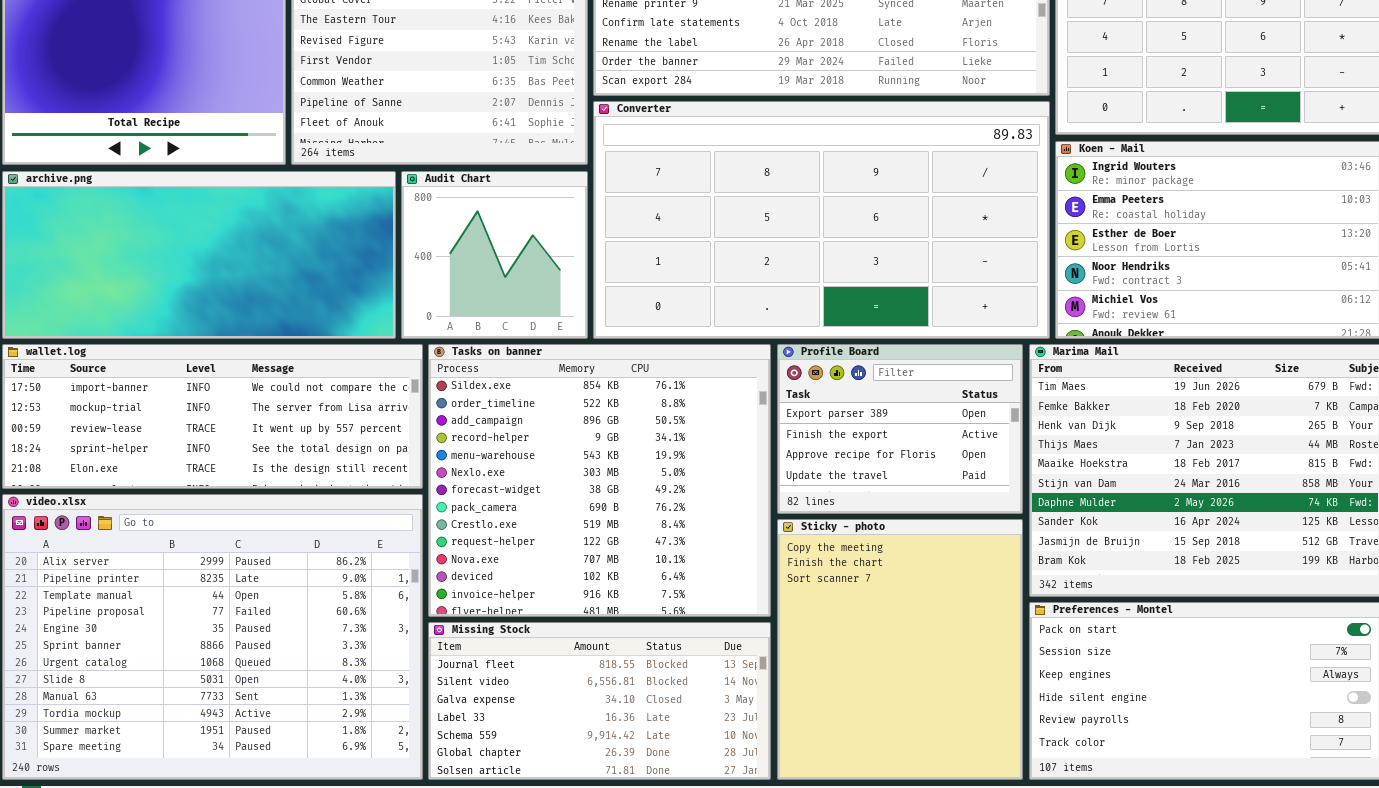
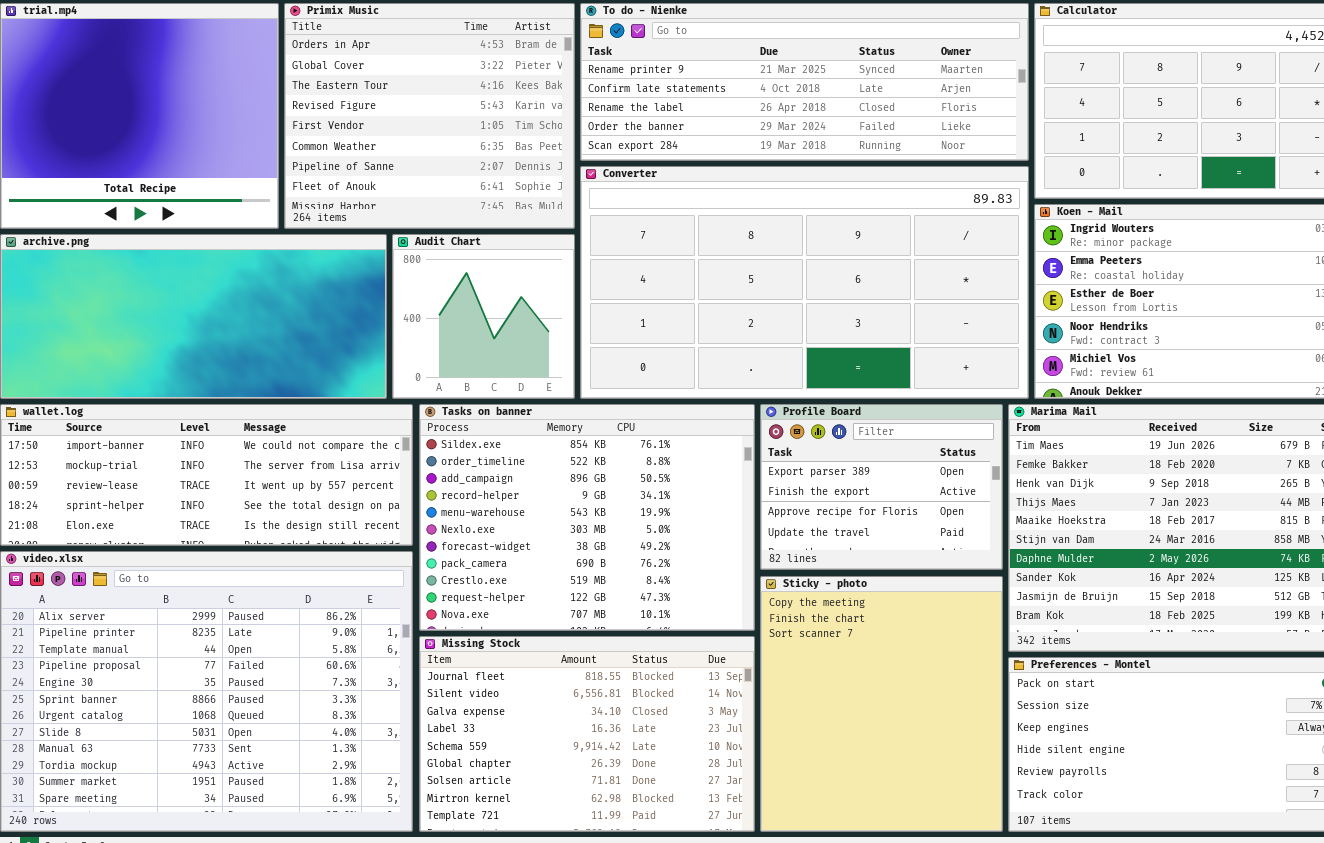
Tasks on banner: [428,344,771,617] -> [419,404,755,631], resized
Missing Stock: [428,622,771,780] -> [419,636,755,832], resized

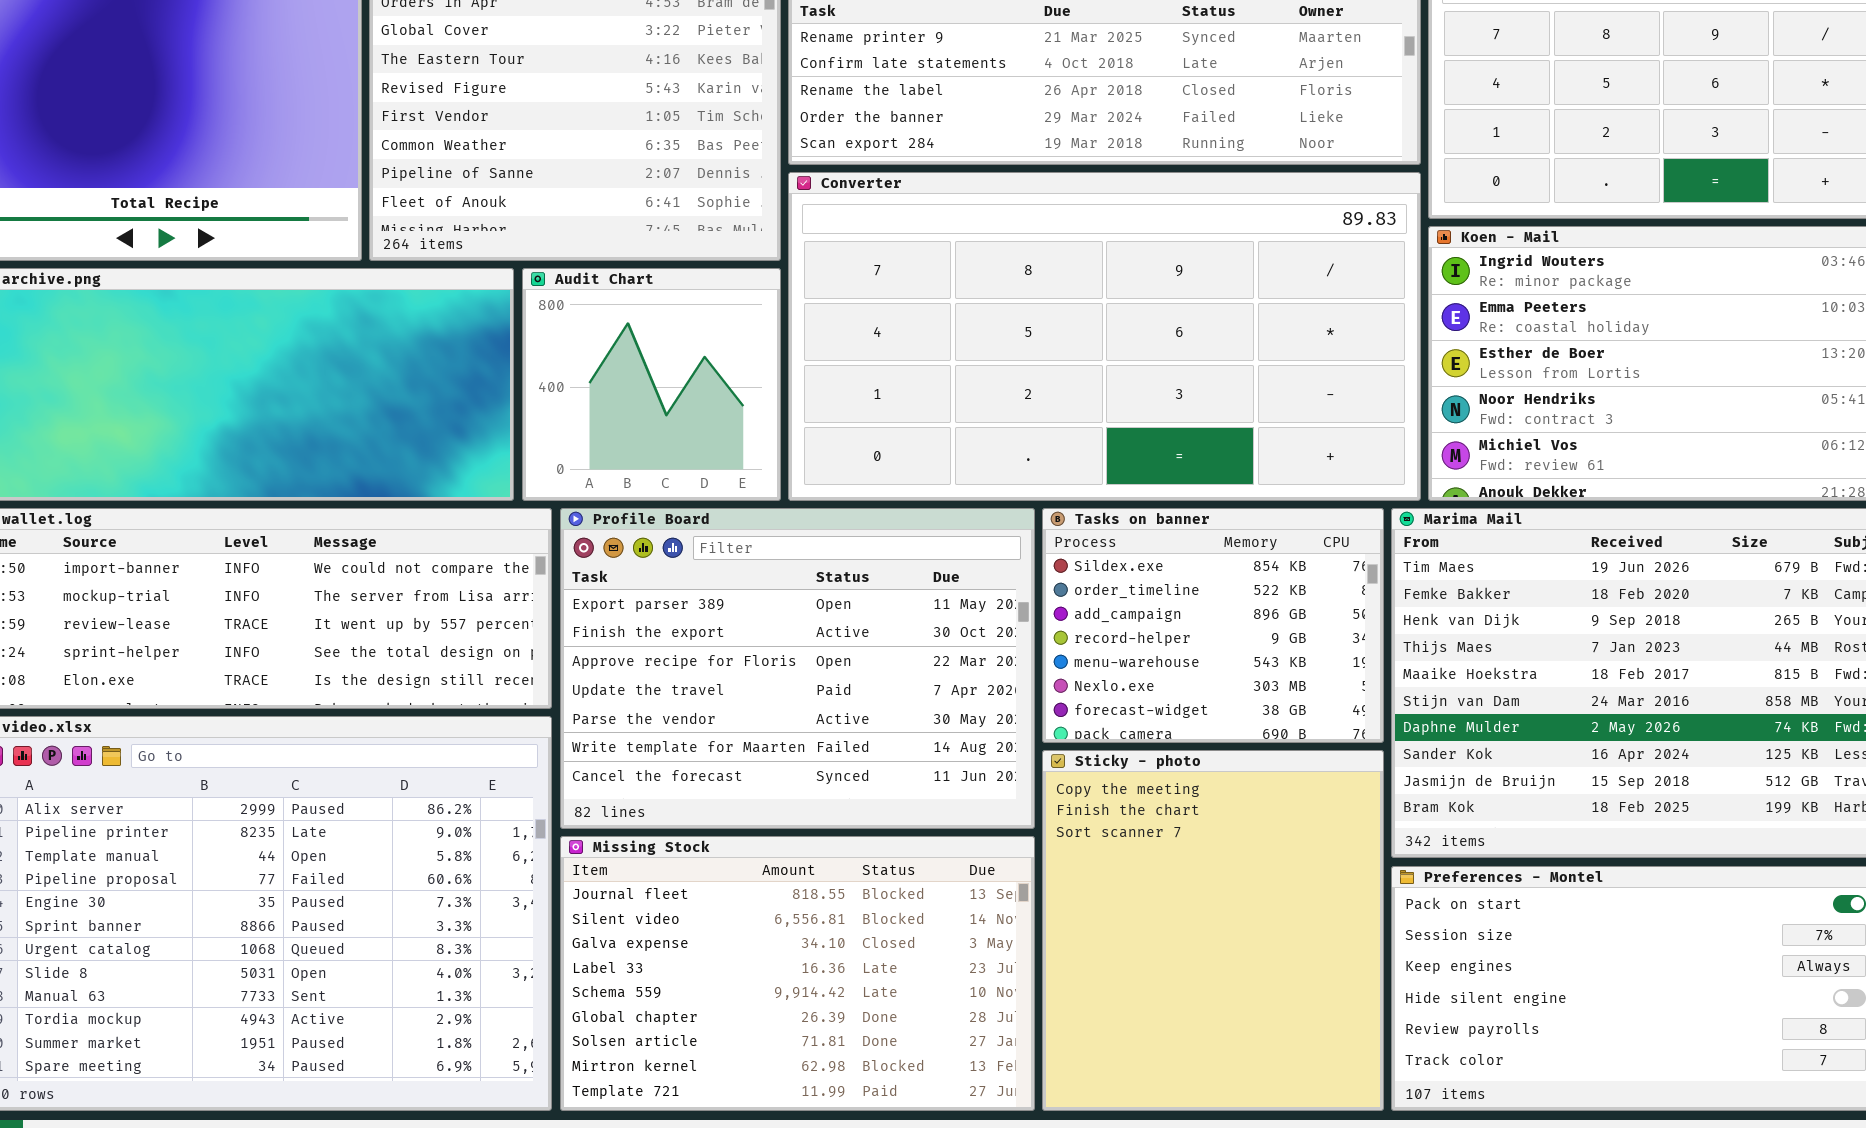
Tasks on banner: [419,404,755,631] -> [1042,508,1384,743], moved, resized
Profile Board: [760,404,1003,570] -> [560,508,1035,829], moved, resized

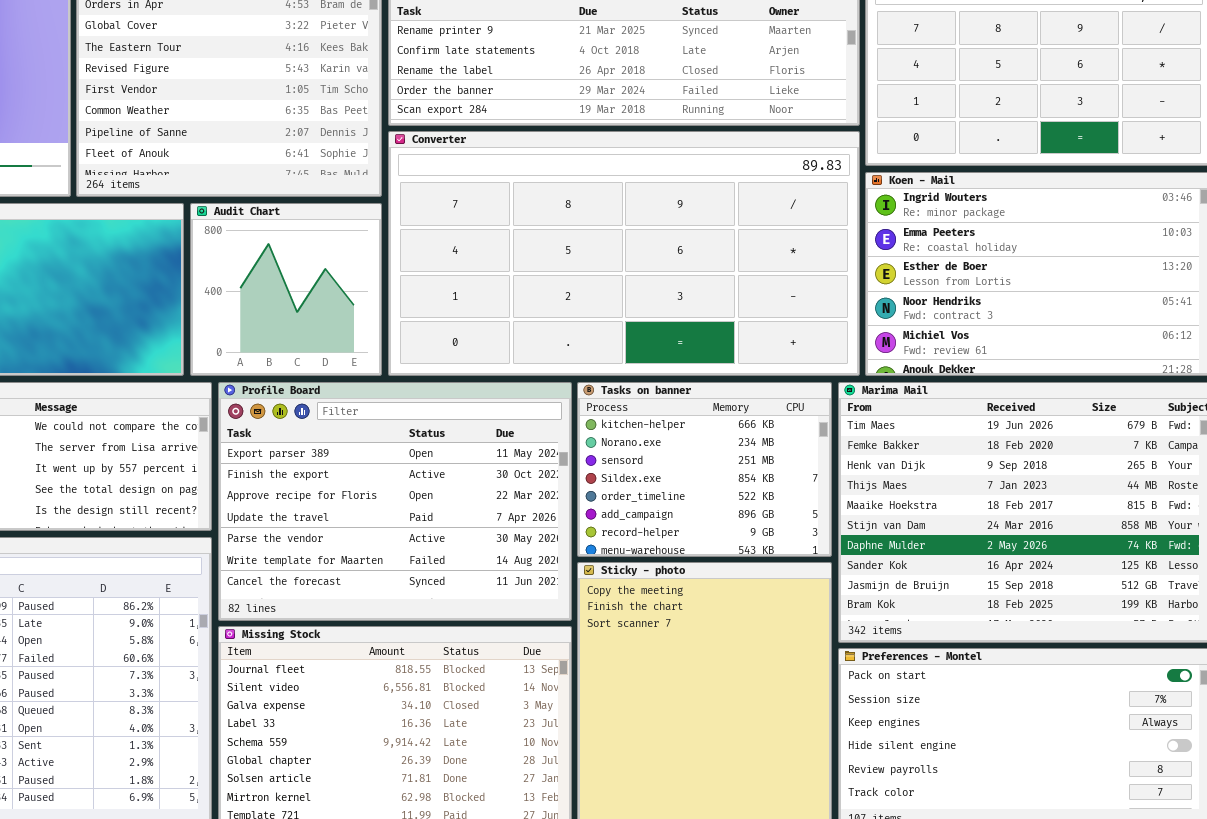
Tasks on banner: [1042,508,1384,743] -> [577,382,832,557], scrolled up 3 rows

